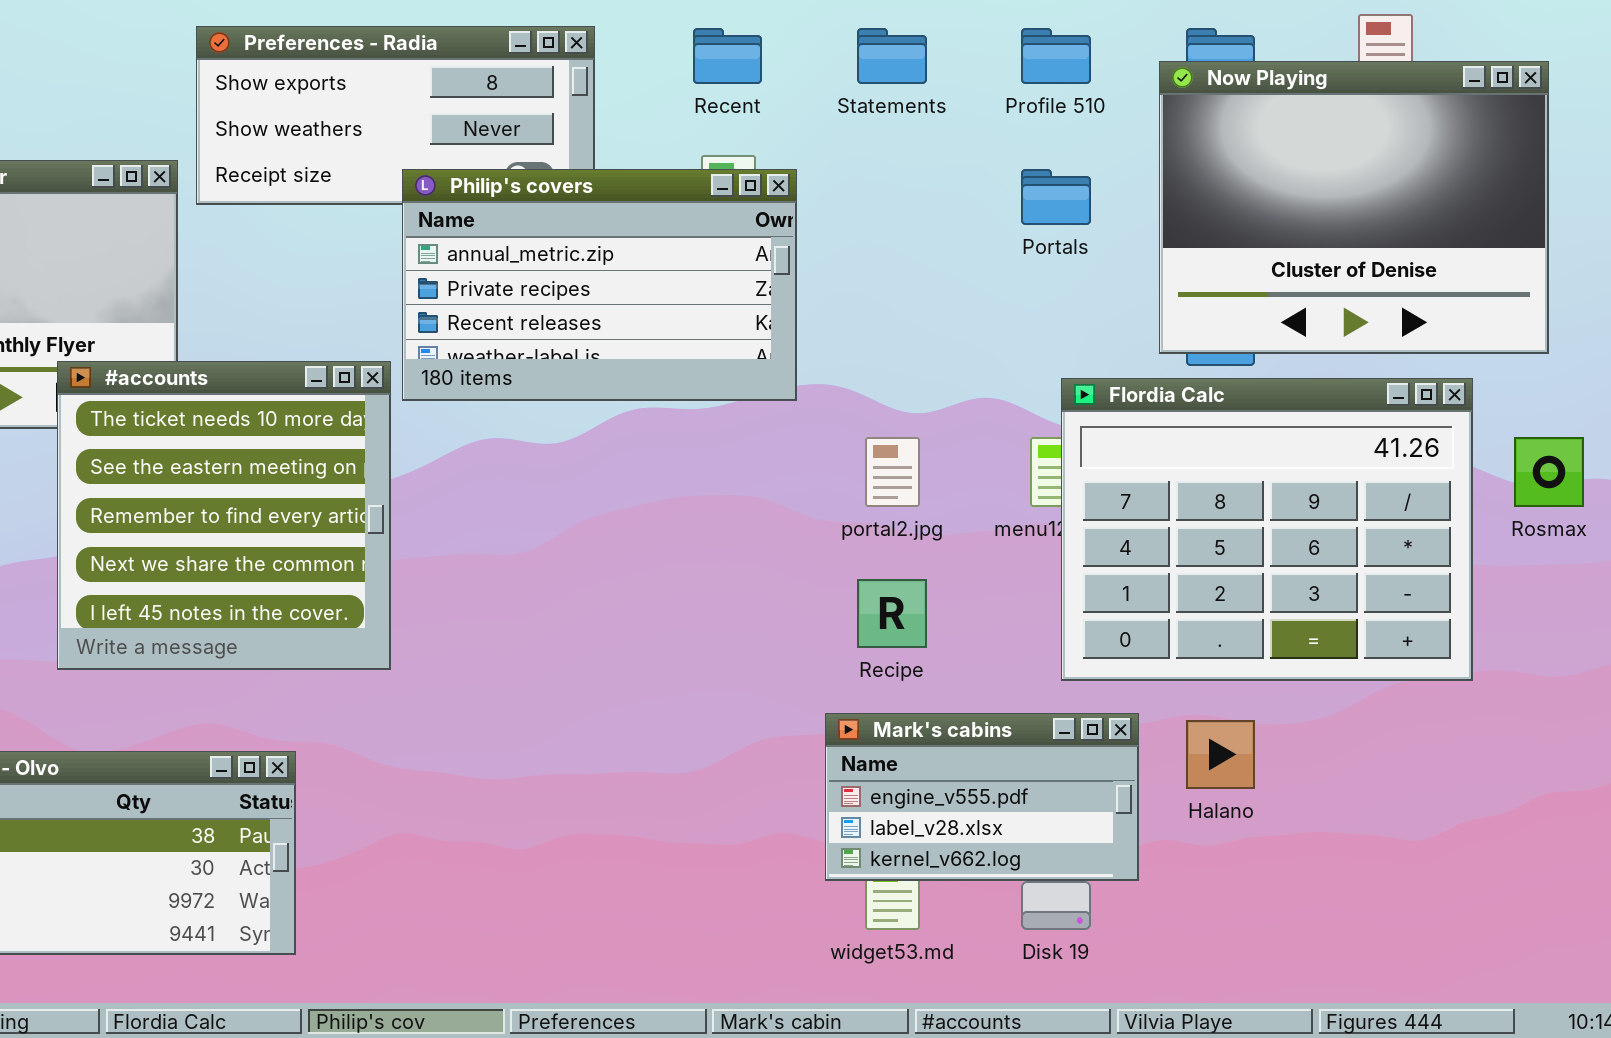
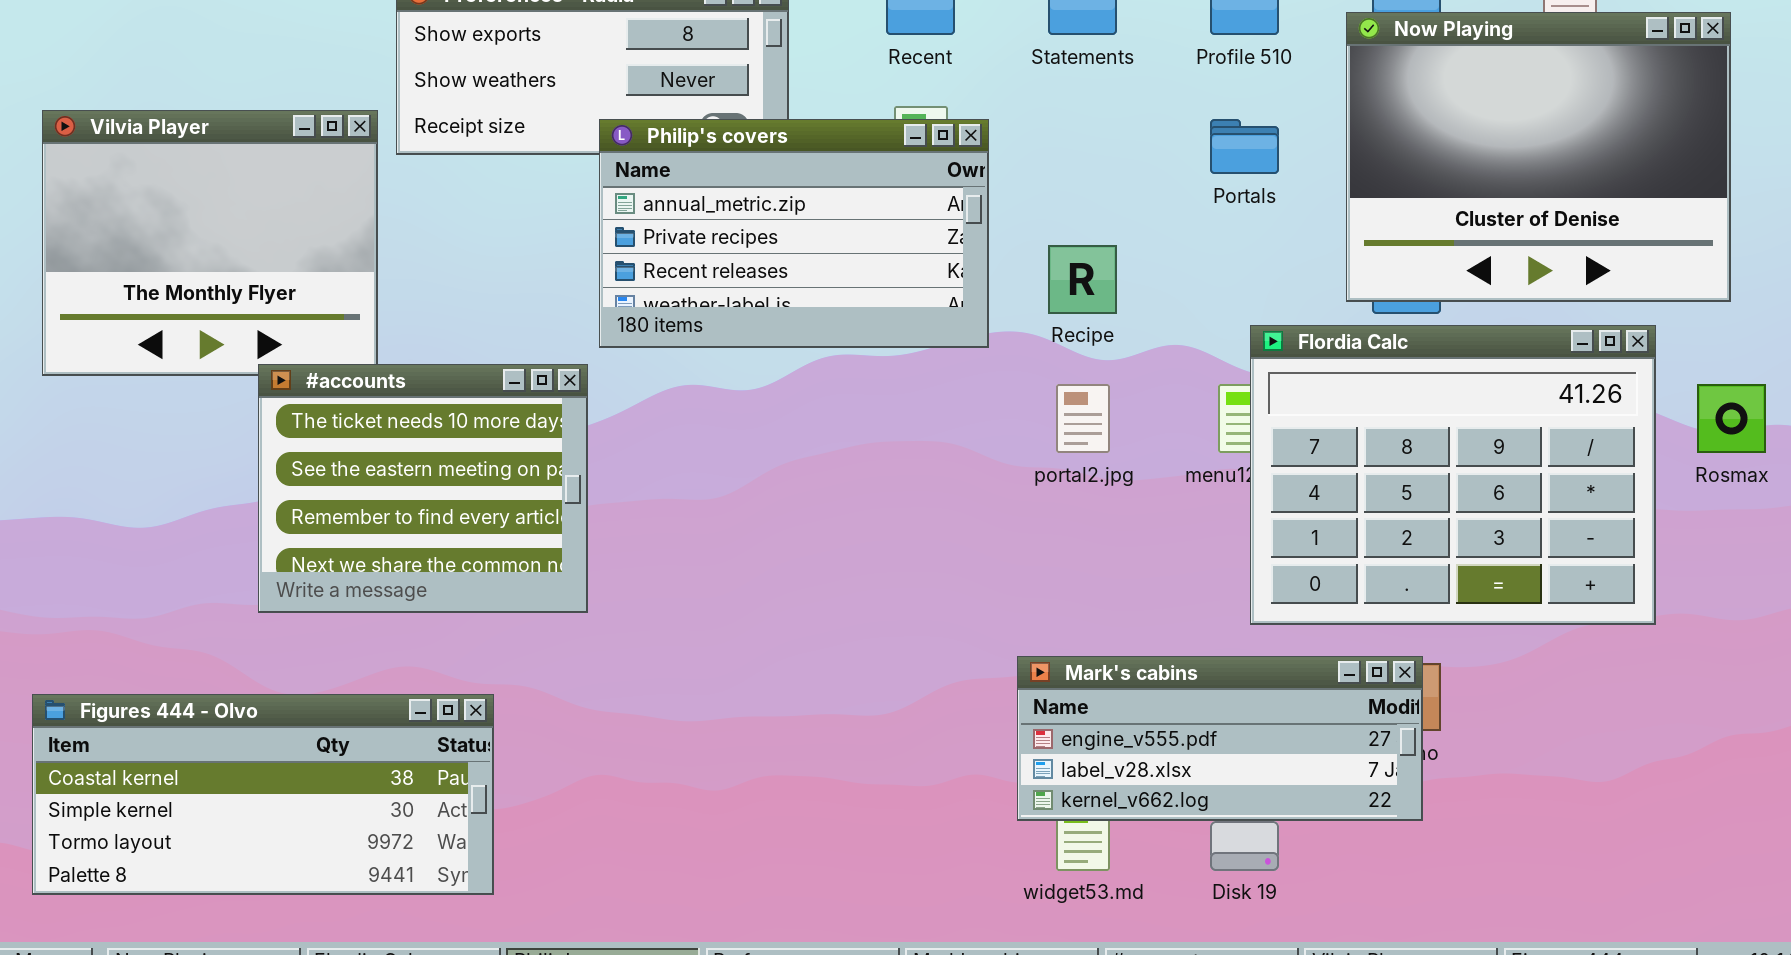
#accounts: [57,361,391,670] -> [258,364,588,613], resized
Recipe: [857,579,927,648] -> [1048,245,1117,314], moved
Mark's cabins: [825,713,1139,881] -> [1017,656,1423,821], resized

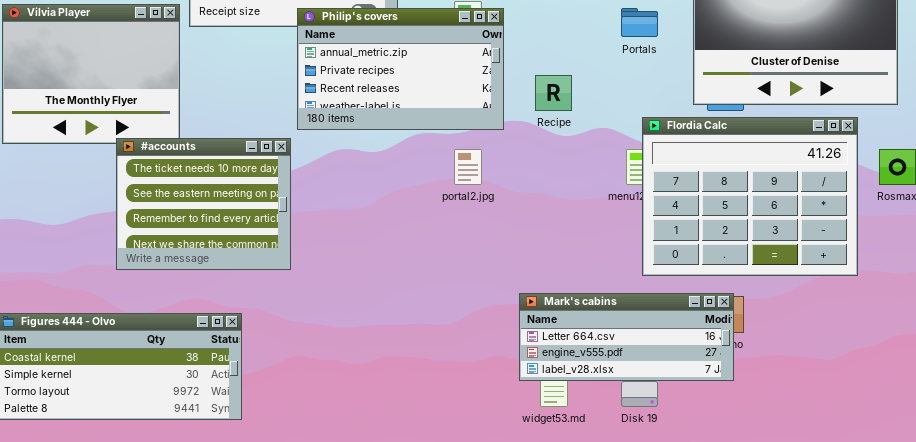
portal2.jpg: [1056,384,1110,453] -> [454,149,482,185], moved
Mark's cabins: [1017,656,1423,821] -> [519,293,734,381], scrolled up 1 row

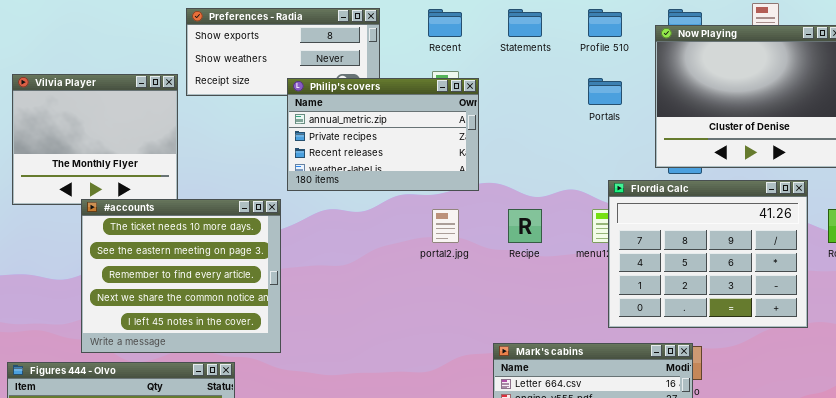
Recipe: [535,75,572,111] -> [508,209,542,243], moved
#accounts: [116,138,291,270] -> [81,199,281,353], resized

